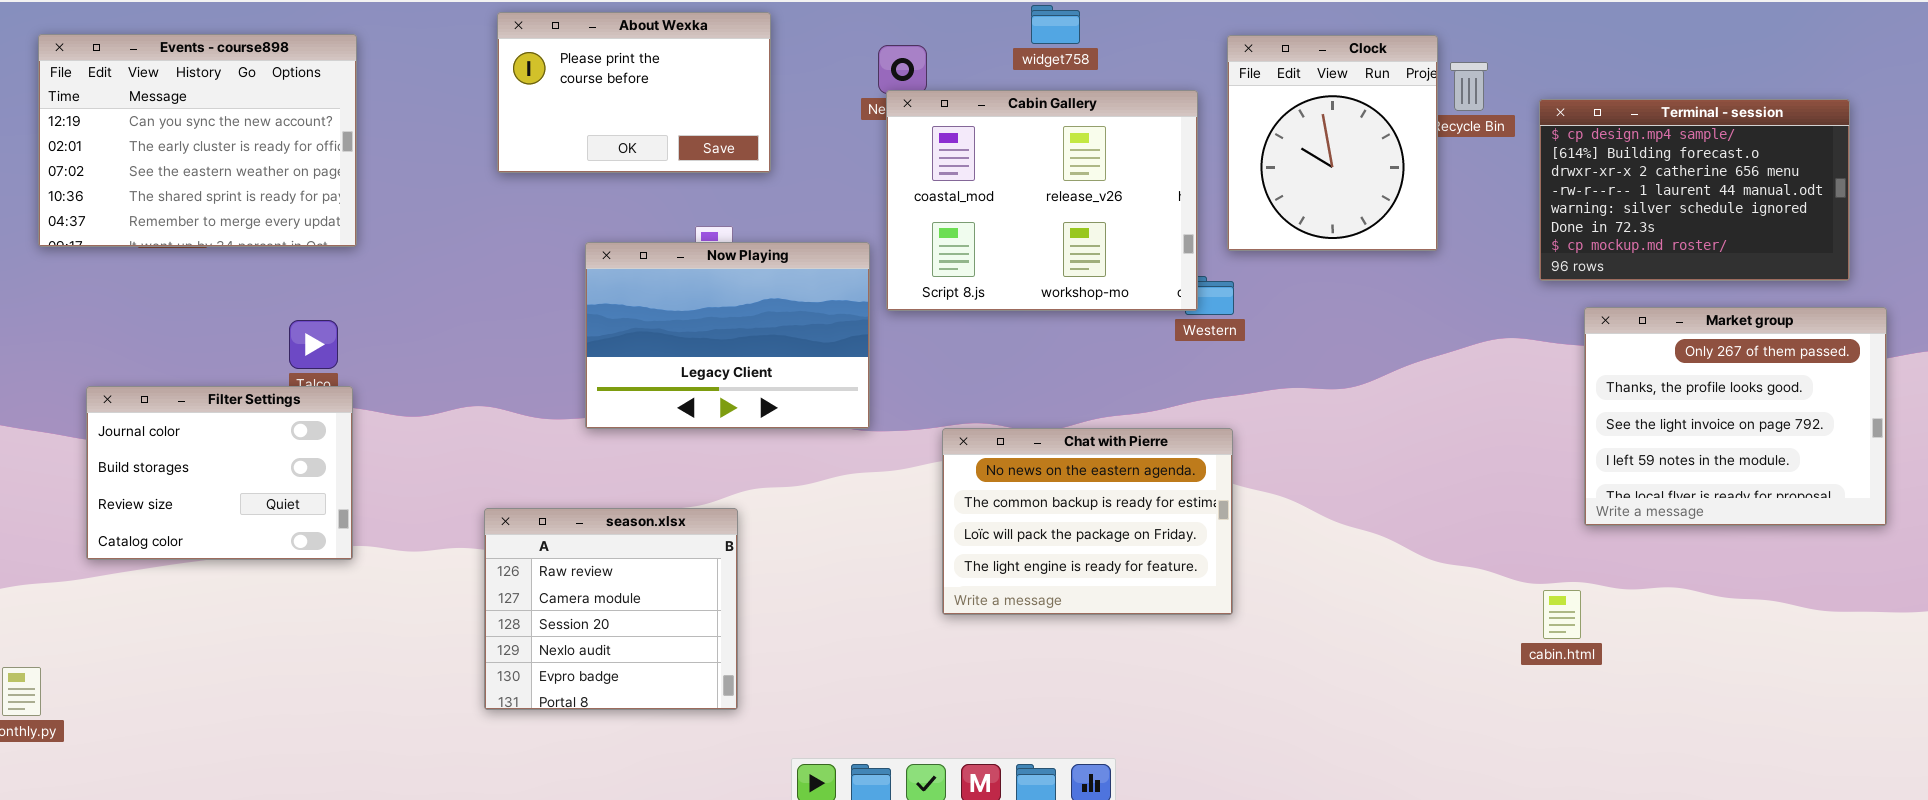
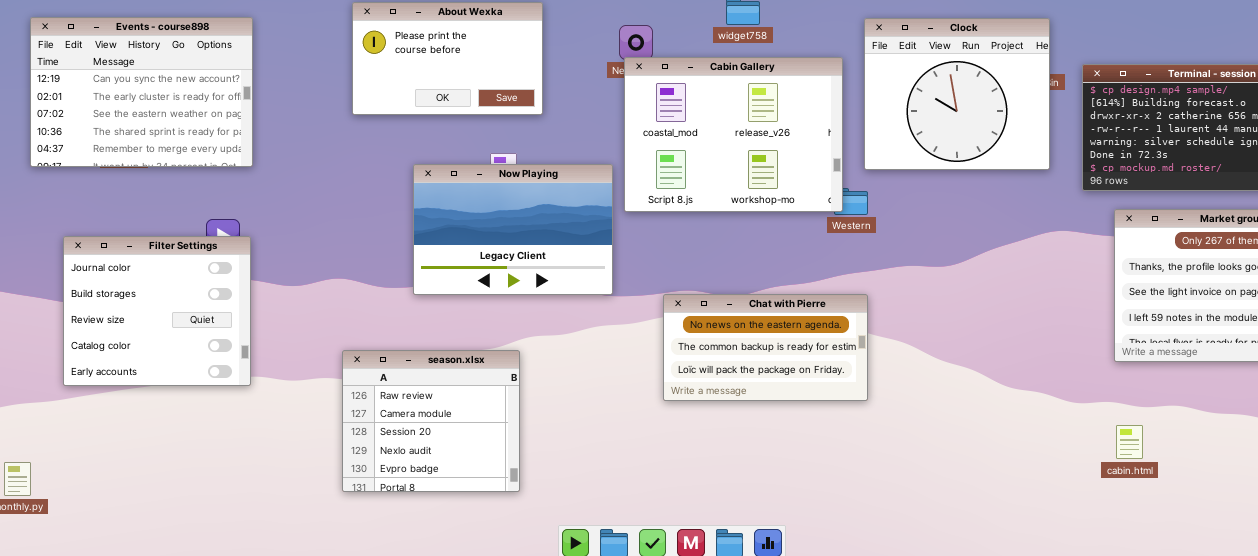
Clock: [1227,35,1438,251] -> [864,18,1050,170], resized
Filter Settings: [86,386,353,560] -> [63,236,251,386], resized
Chat with Pierre: [942,428,1233,615] -> [663,294,868,401], resized
cabin.html: [1543,590,1581,639] -> [1116,425,1143,459], moved

